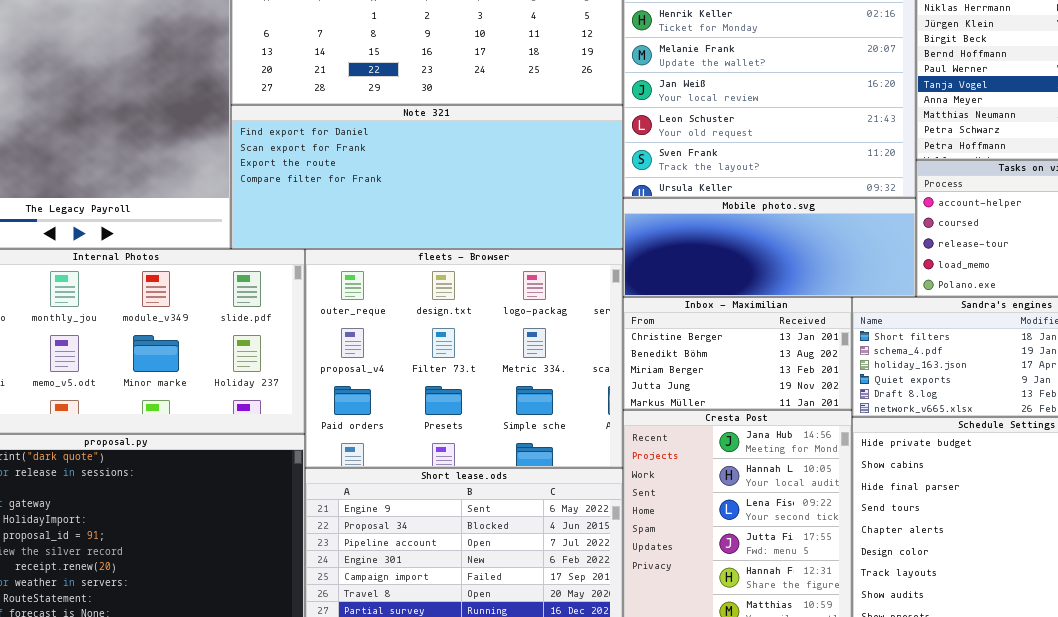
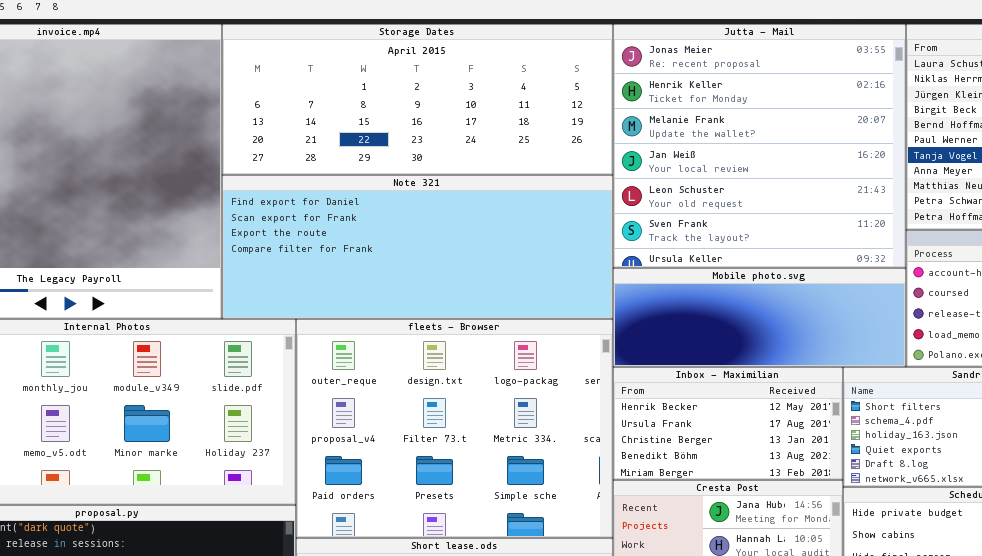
Inbox - Maximilian: [623,297,852,410] -> [613,367,843,480], scrolled up 2 rows

